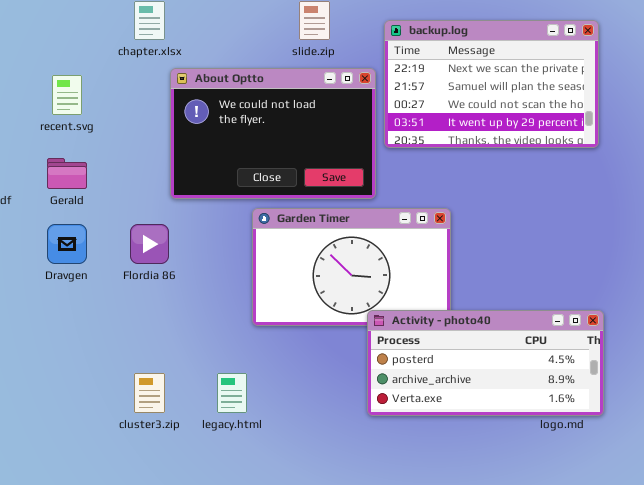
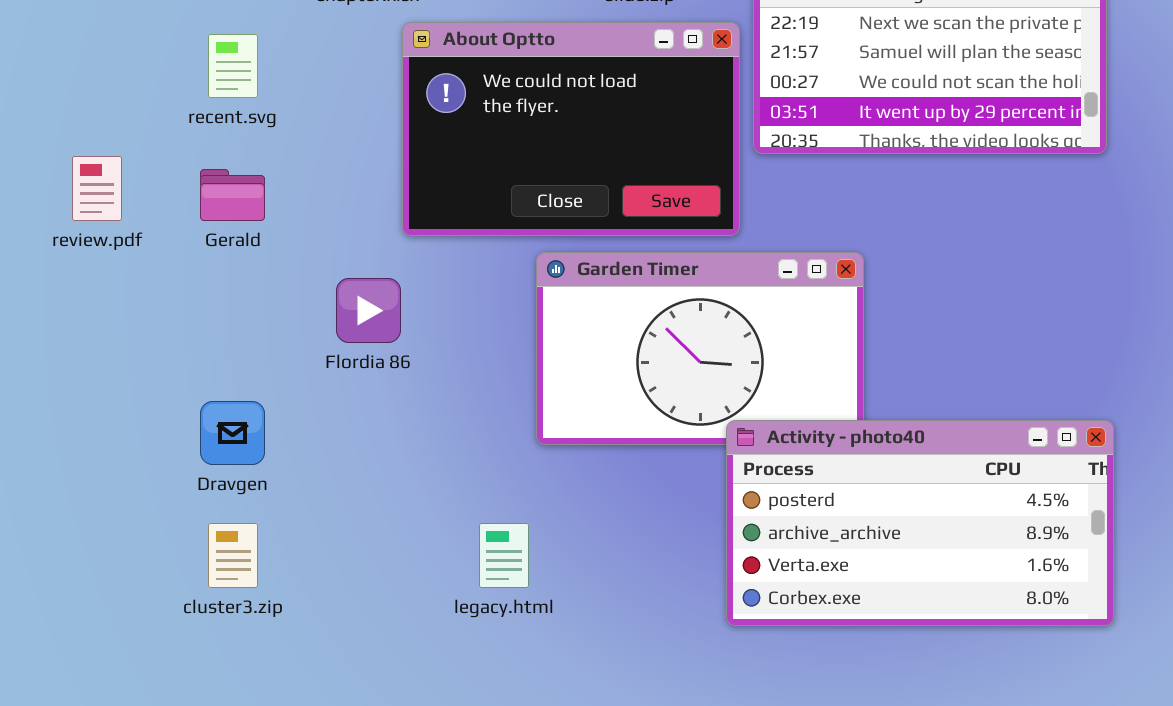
Dravgen: [47,224,87,264] -> [200,401,265,465], moved
Activity - photo40: [367,310,604,416] -> [726,420,1114,626], resized
cluster3.zip: [134,373,165,413] -> [208,523,258,588], moved

